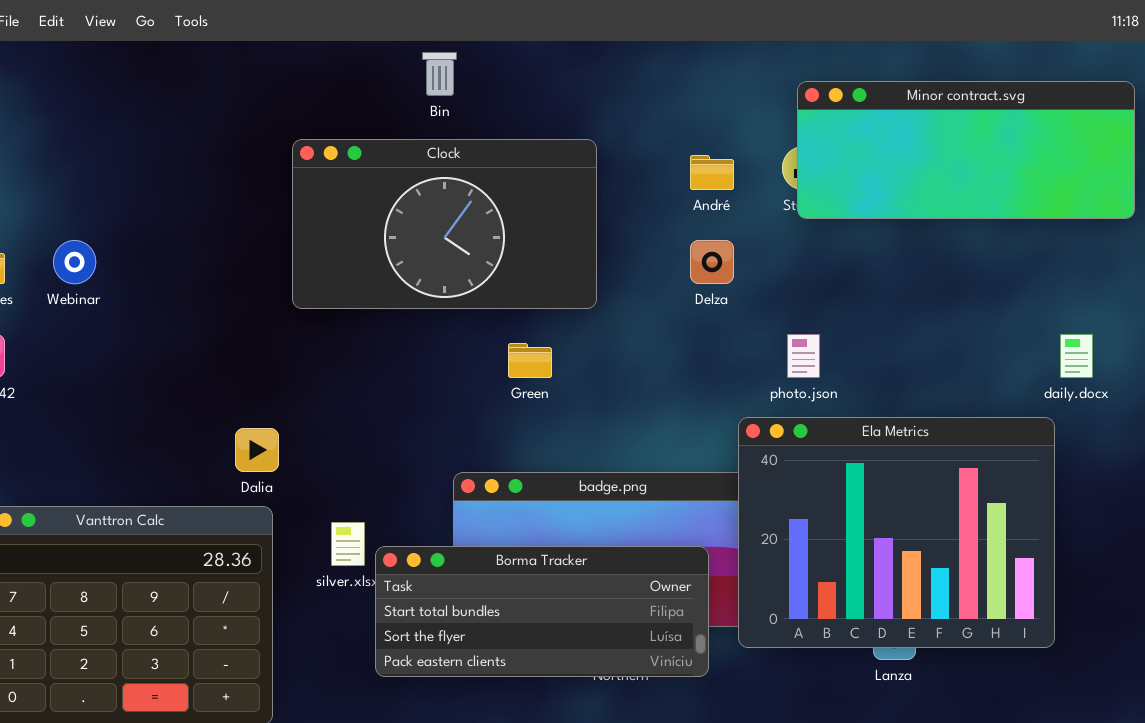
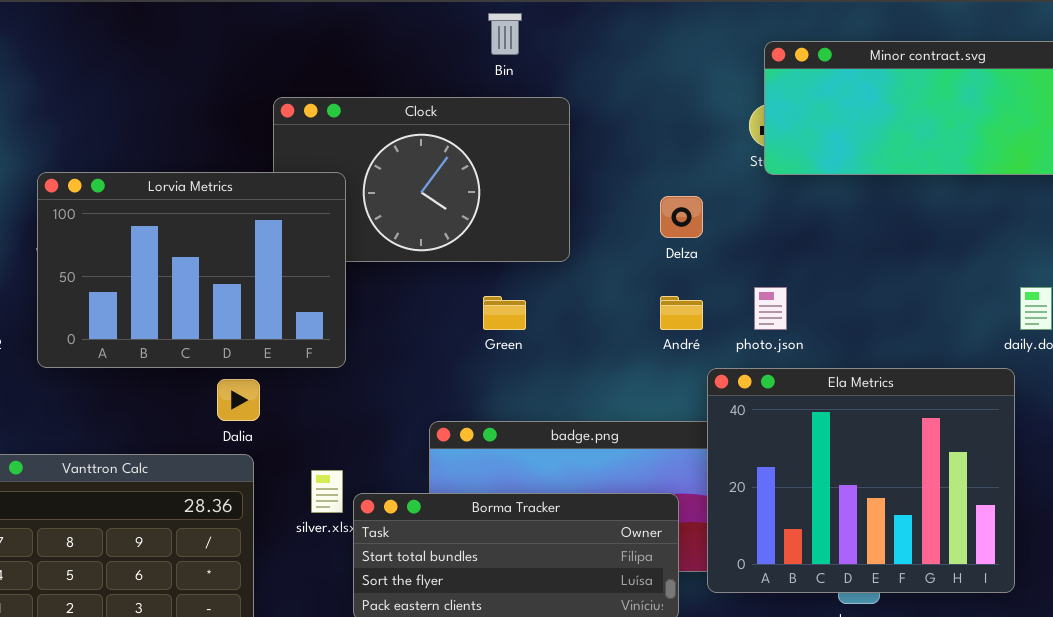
Bin: [422,52,457,96] -> [488,13,522,55], moved
André: [690,155,734,190] -> [660,296,703,330], moved
Lorvia Metrics: none -> [37,172,346,368], opened

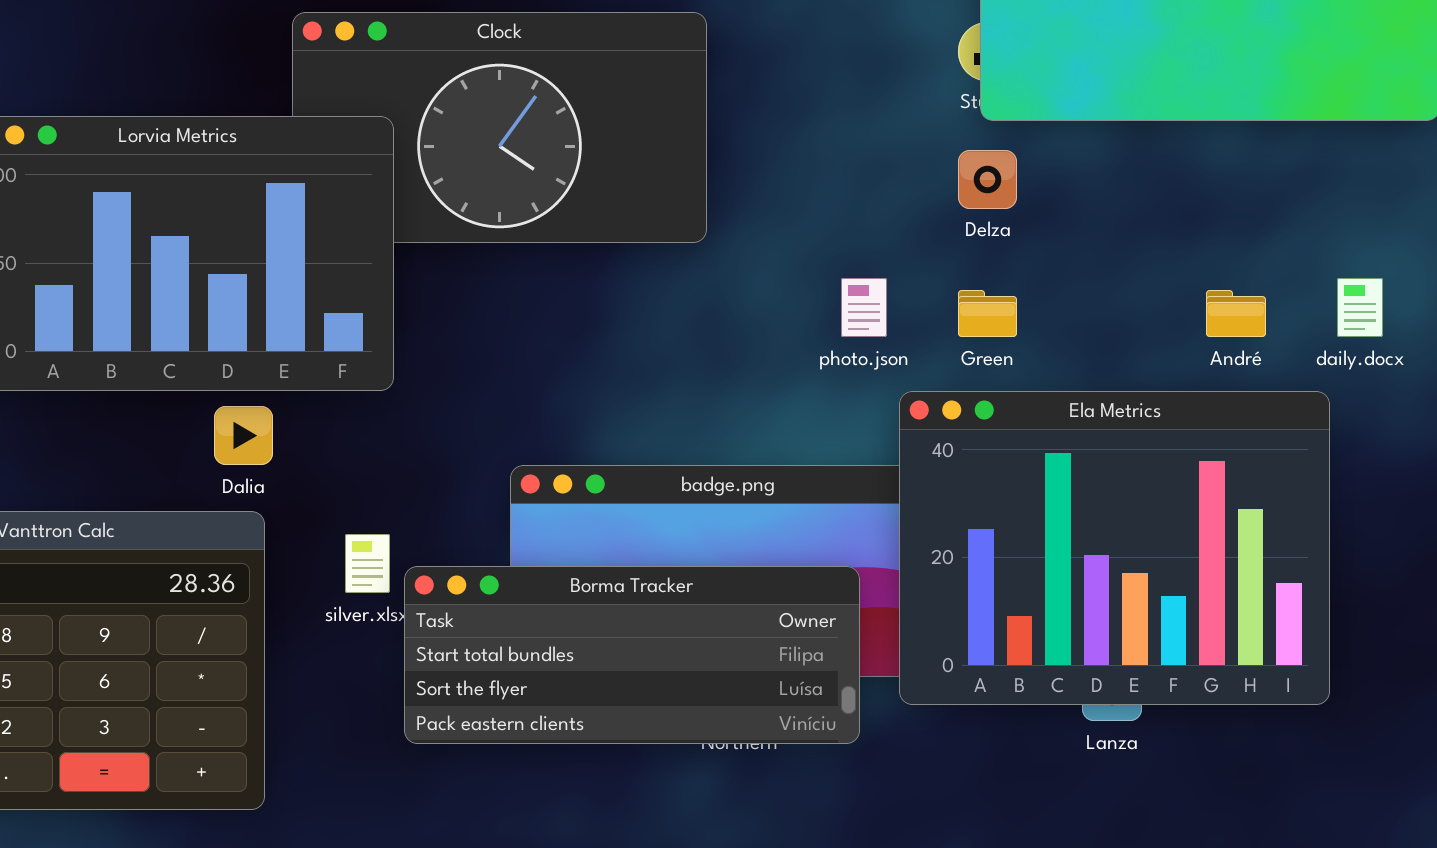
Delza: [660,196,703,238] -> [958,150,1017,209], moved
photo.json: [754,287,787,330] -> [841,278,887,337], moved
Green: [483,296,526,330] -> [958,290,1017,337], moved
André: [660,296,703,330] -> [1206,290,1266,337], moved

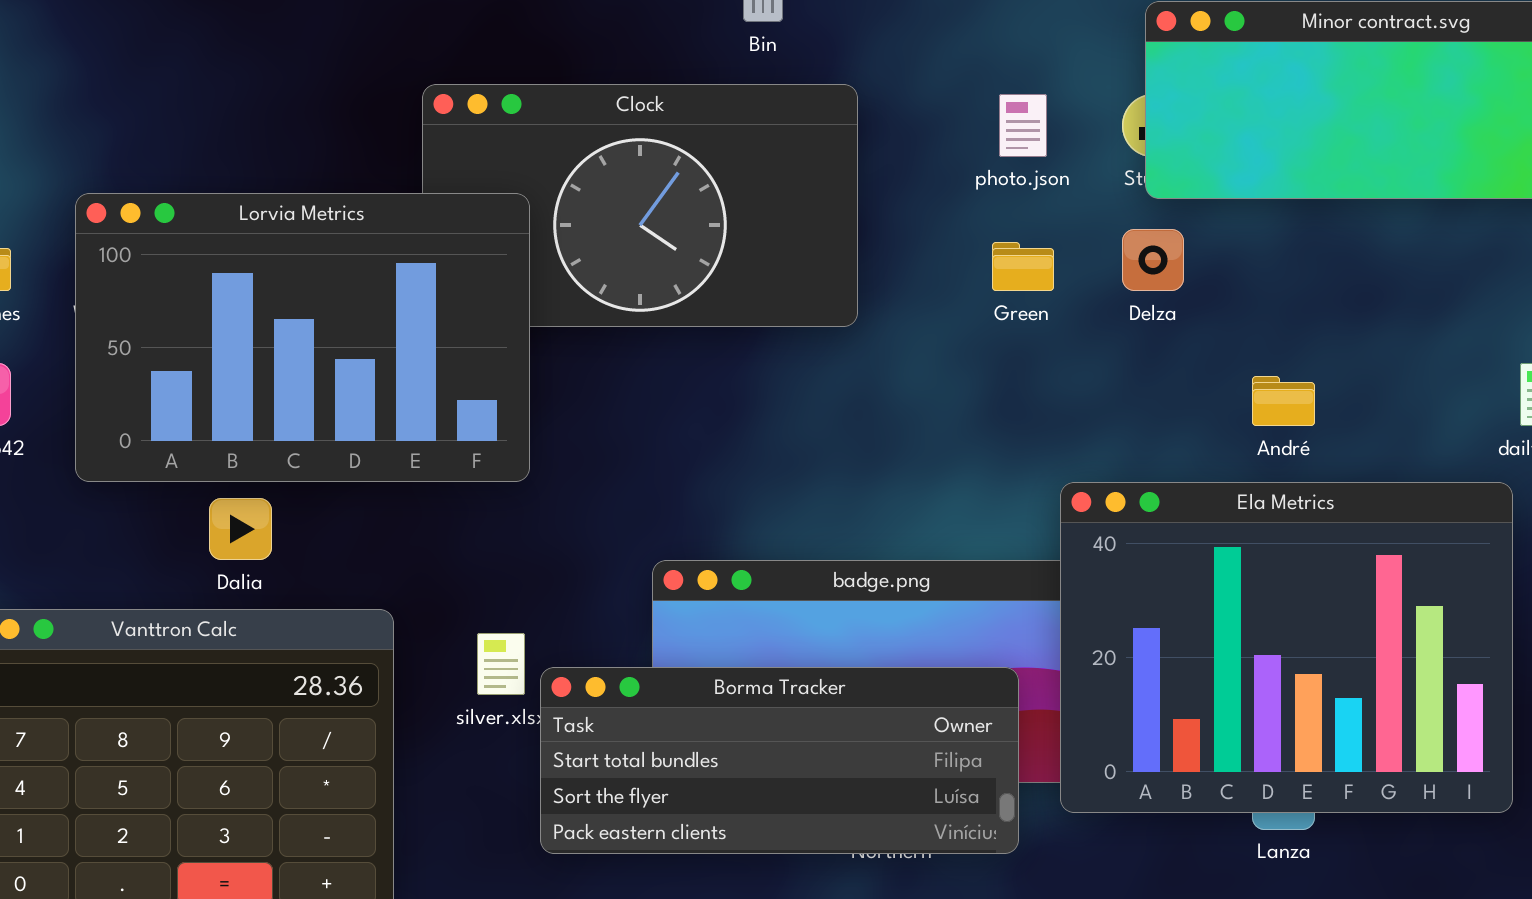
photo.json: [841,278,887,337] -> [999,94,1047,157], moved
Green: [958,290,1017,337] -> [992,242,1054,291], moved
André: [1206,290,1266,337] -> [1252,376,1315,426], moved
Dalia: [214,406,273,465] -> [209,498,272,560], moved

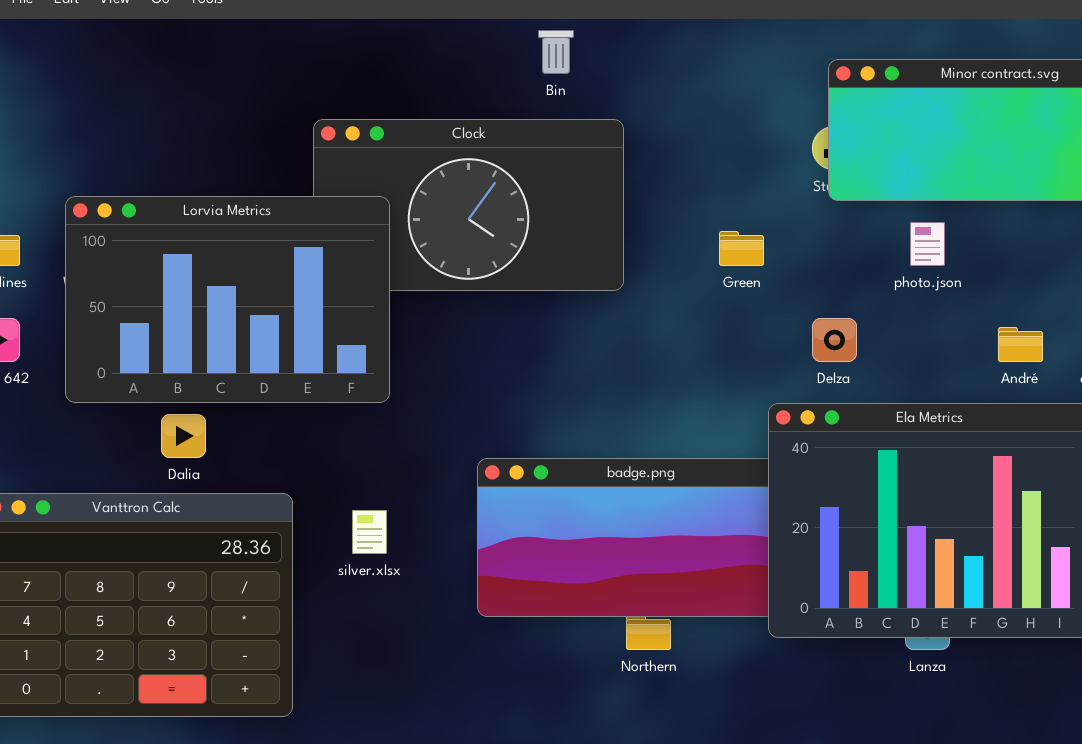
photo.json: [999,94,1047,157] -> [910,222,945,266], moved
Delza: [1122,229,1184,291] -> [812,318,857,362], moved
André: [1252,376,1315,426] -> [998,327,1043,362], moved
Borma Tracker: [540,667,1019,854] -> none, closed

